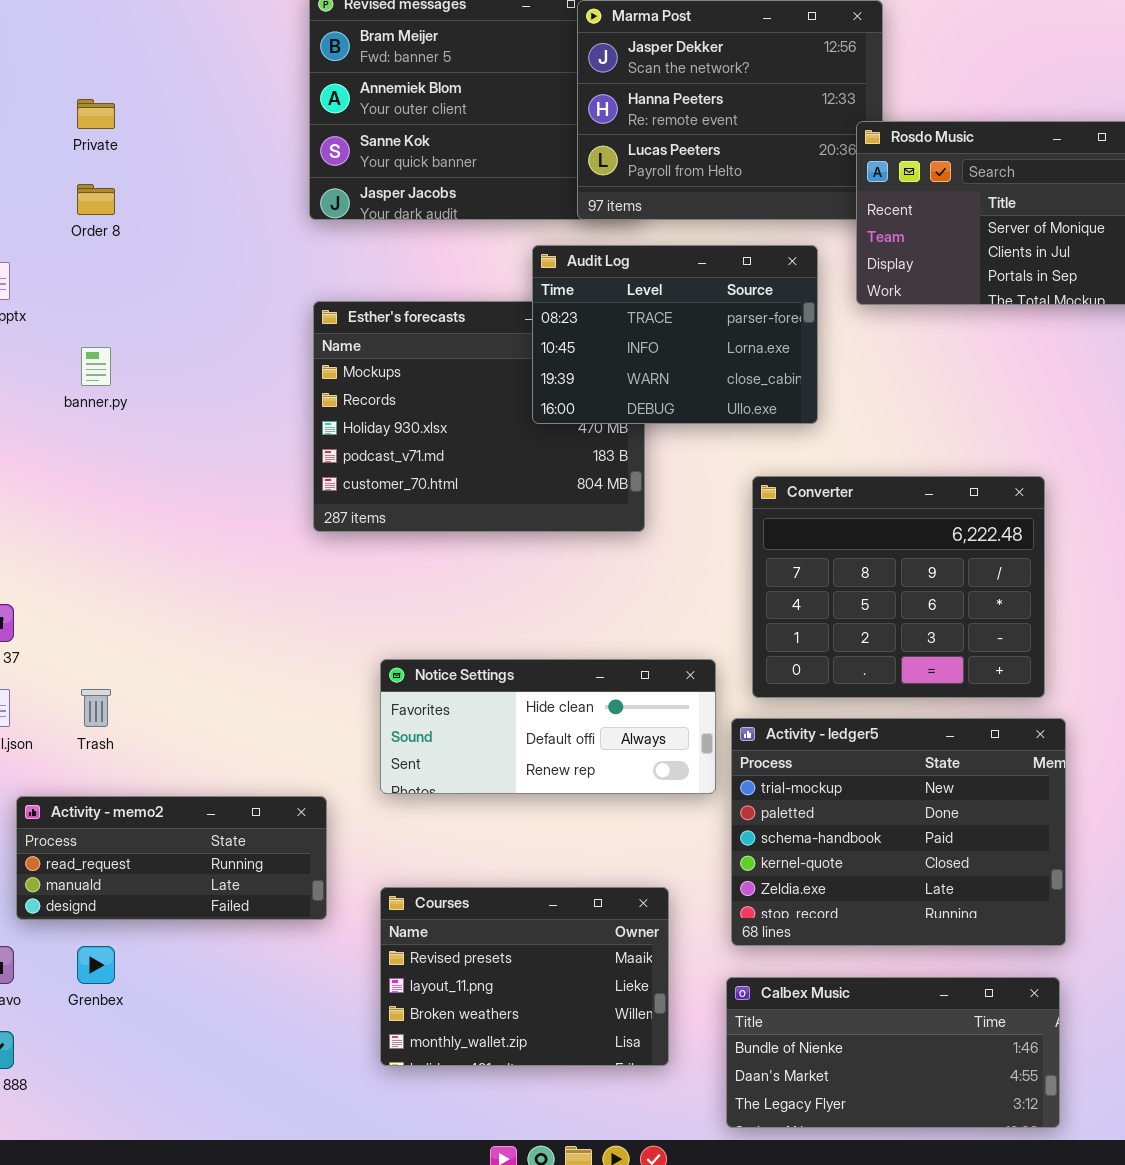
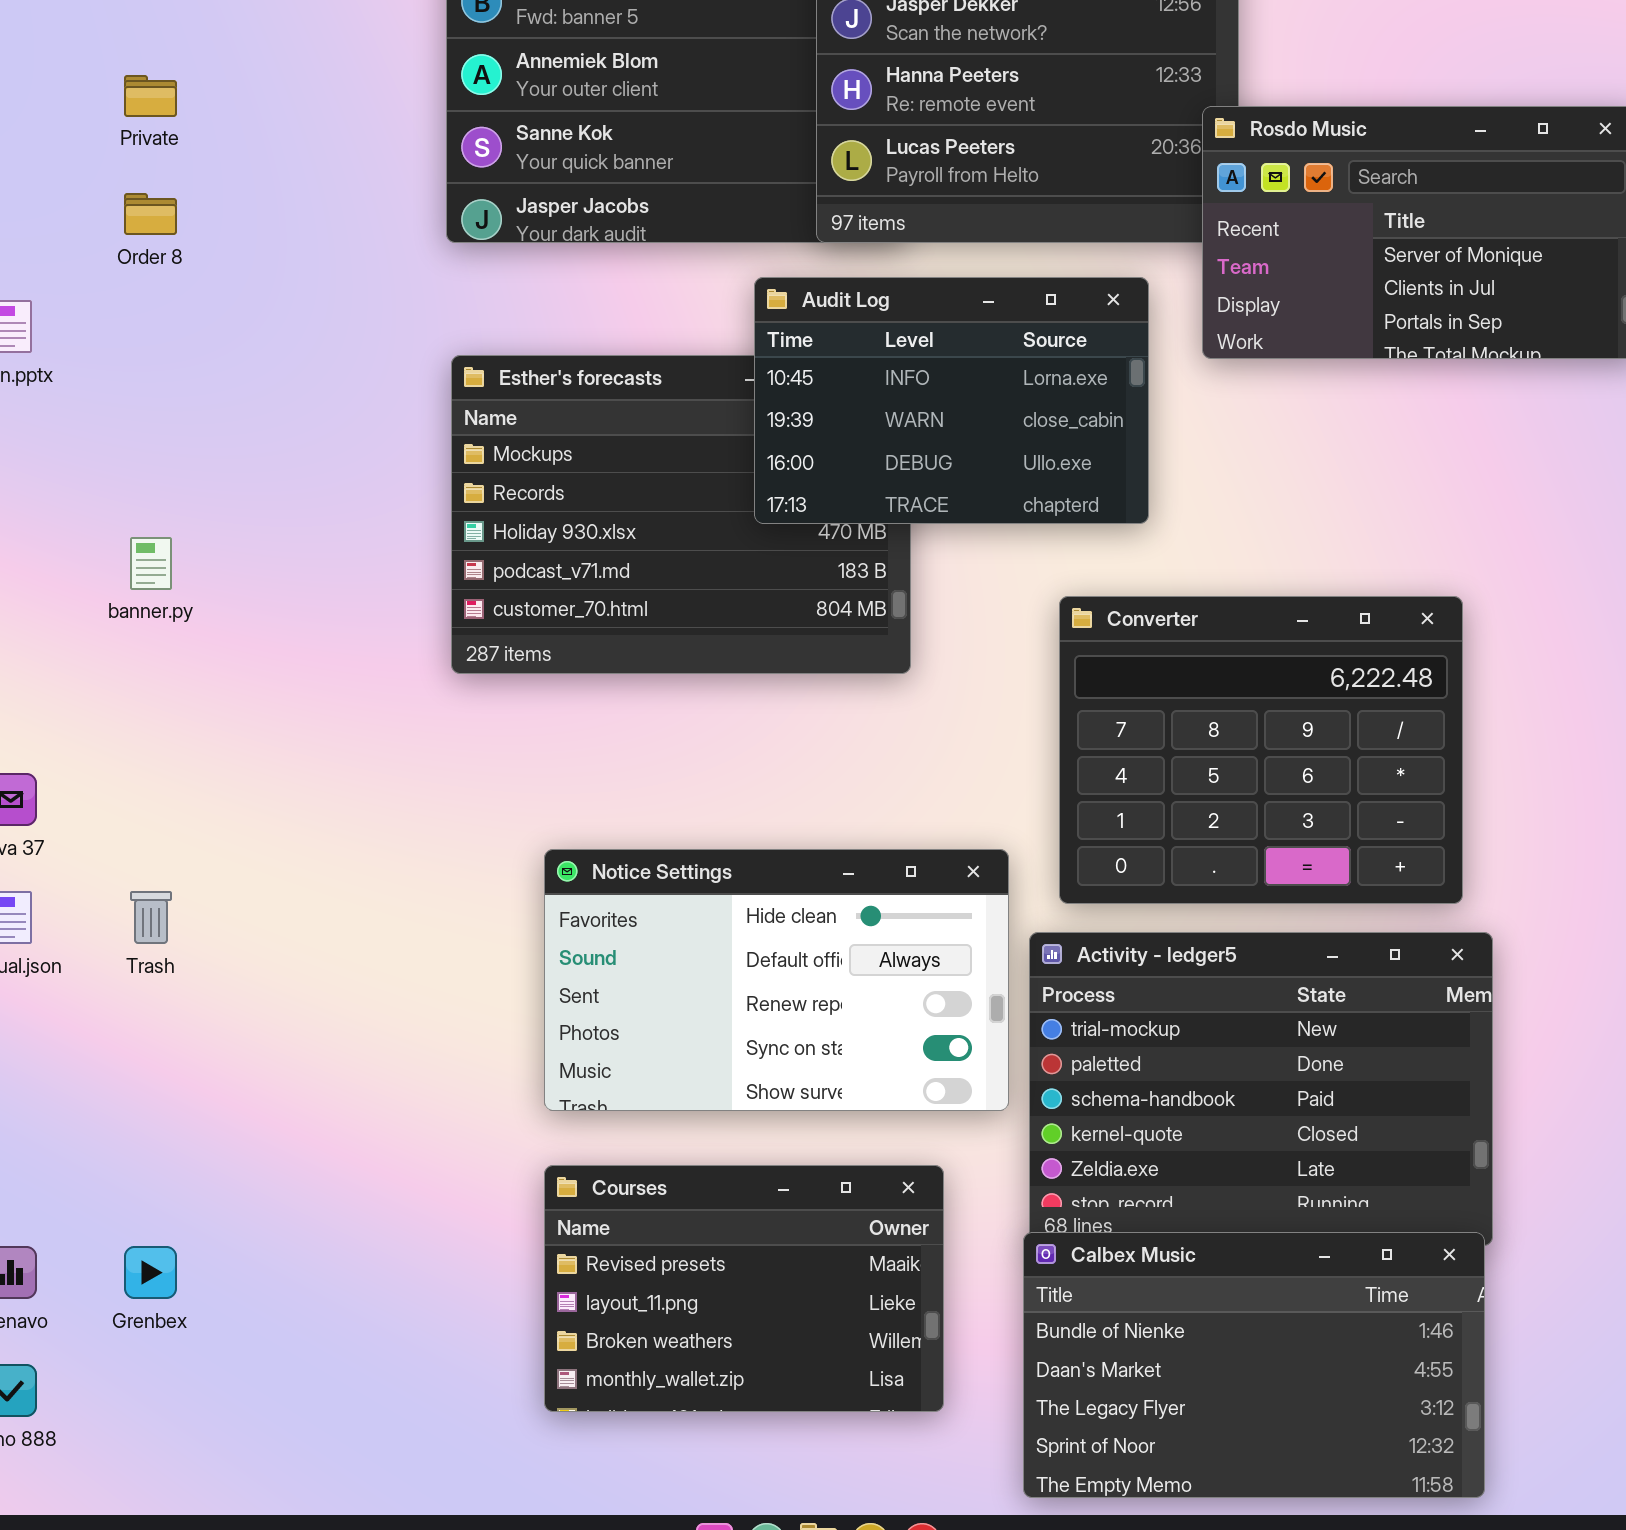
Audit Log: [532,245,818,424] -> [754,277,1149,524], scrolled down 1 row
banner.py: [81,347,111,386] -> [130,537,172,590], moved
Notice Settings: [380,659,716,794] -> [544,849,1009,1111], resized
Activity - memo2: [16,796,327,920] -> none, closed
Calbex Music: [726,977,1060,1128] -> [1023,1232,1485,1498], resized

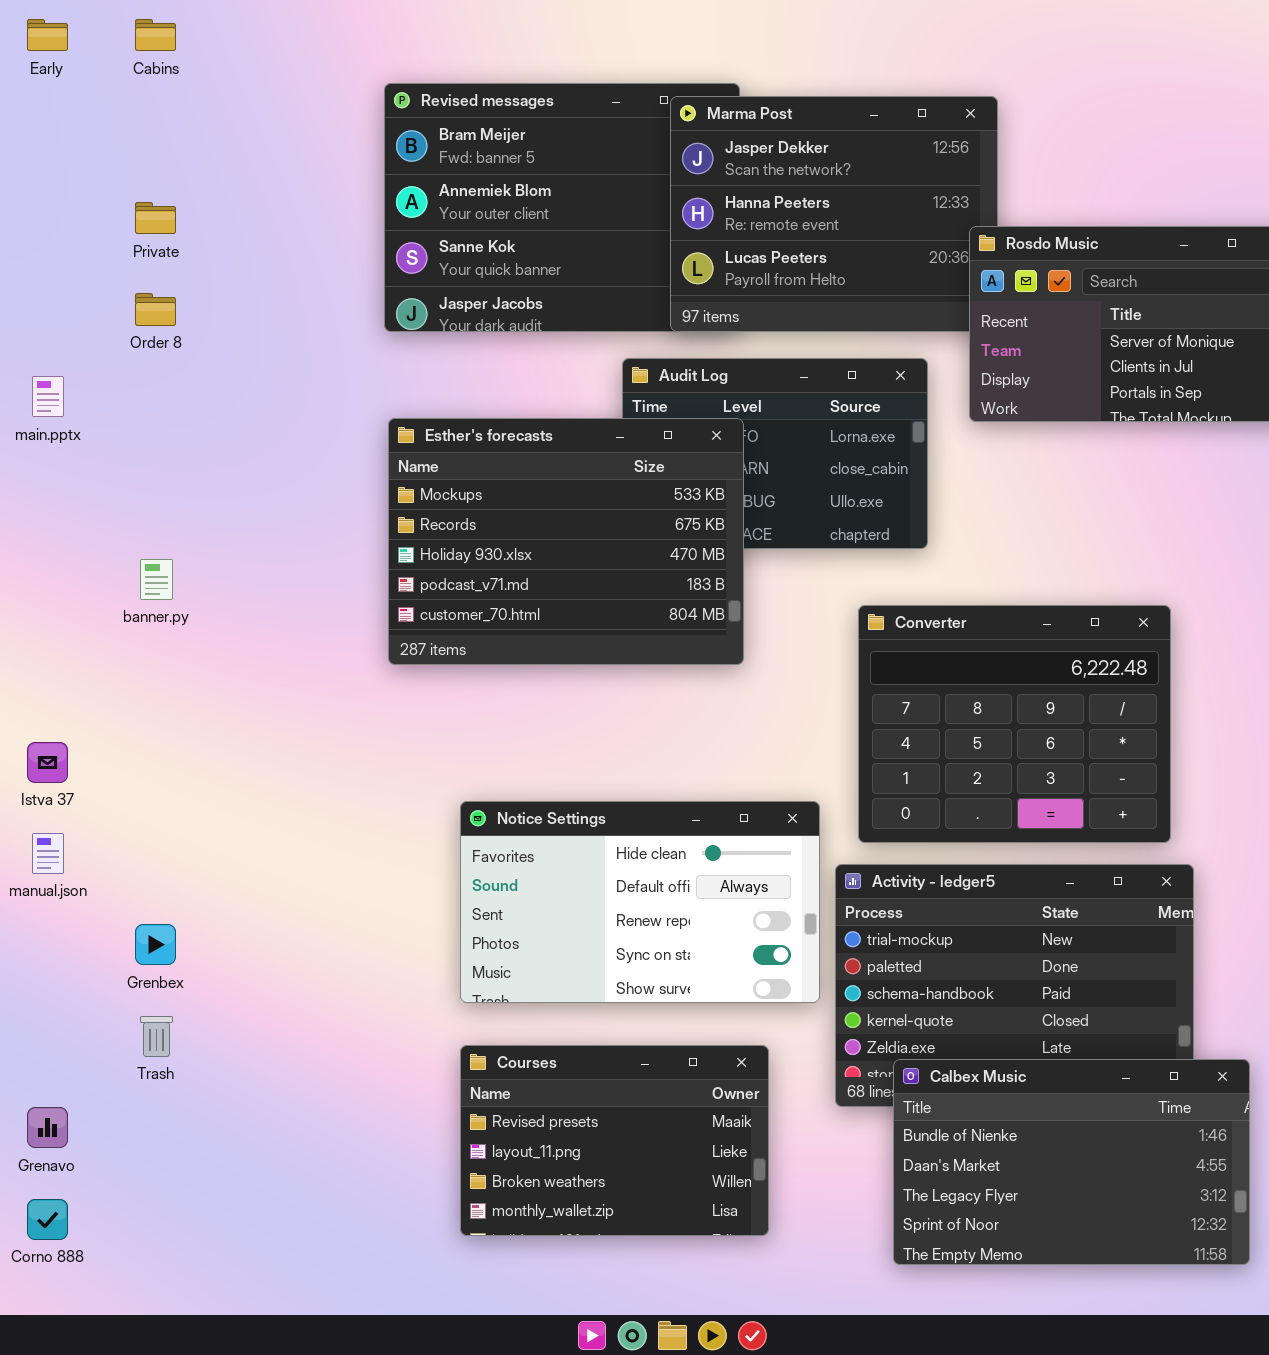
Esther's forecasts: [451,355,911,674] -> [388,418,744,665], raised
Trash: [130,891,172,944] -> [140,1016,173,1057], moved
Calbex Music: [1023,1232,1485,1498] -> [893,1059,1250,1265], moved
Grenbex: [124,1246,177,1299] -> [135,924,176,965], moved

